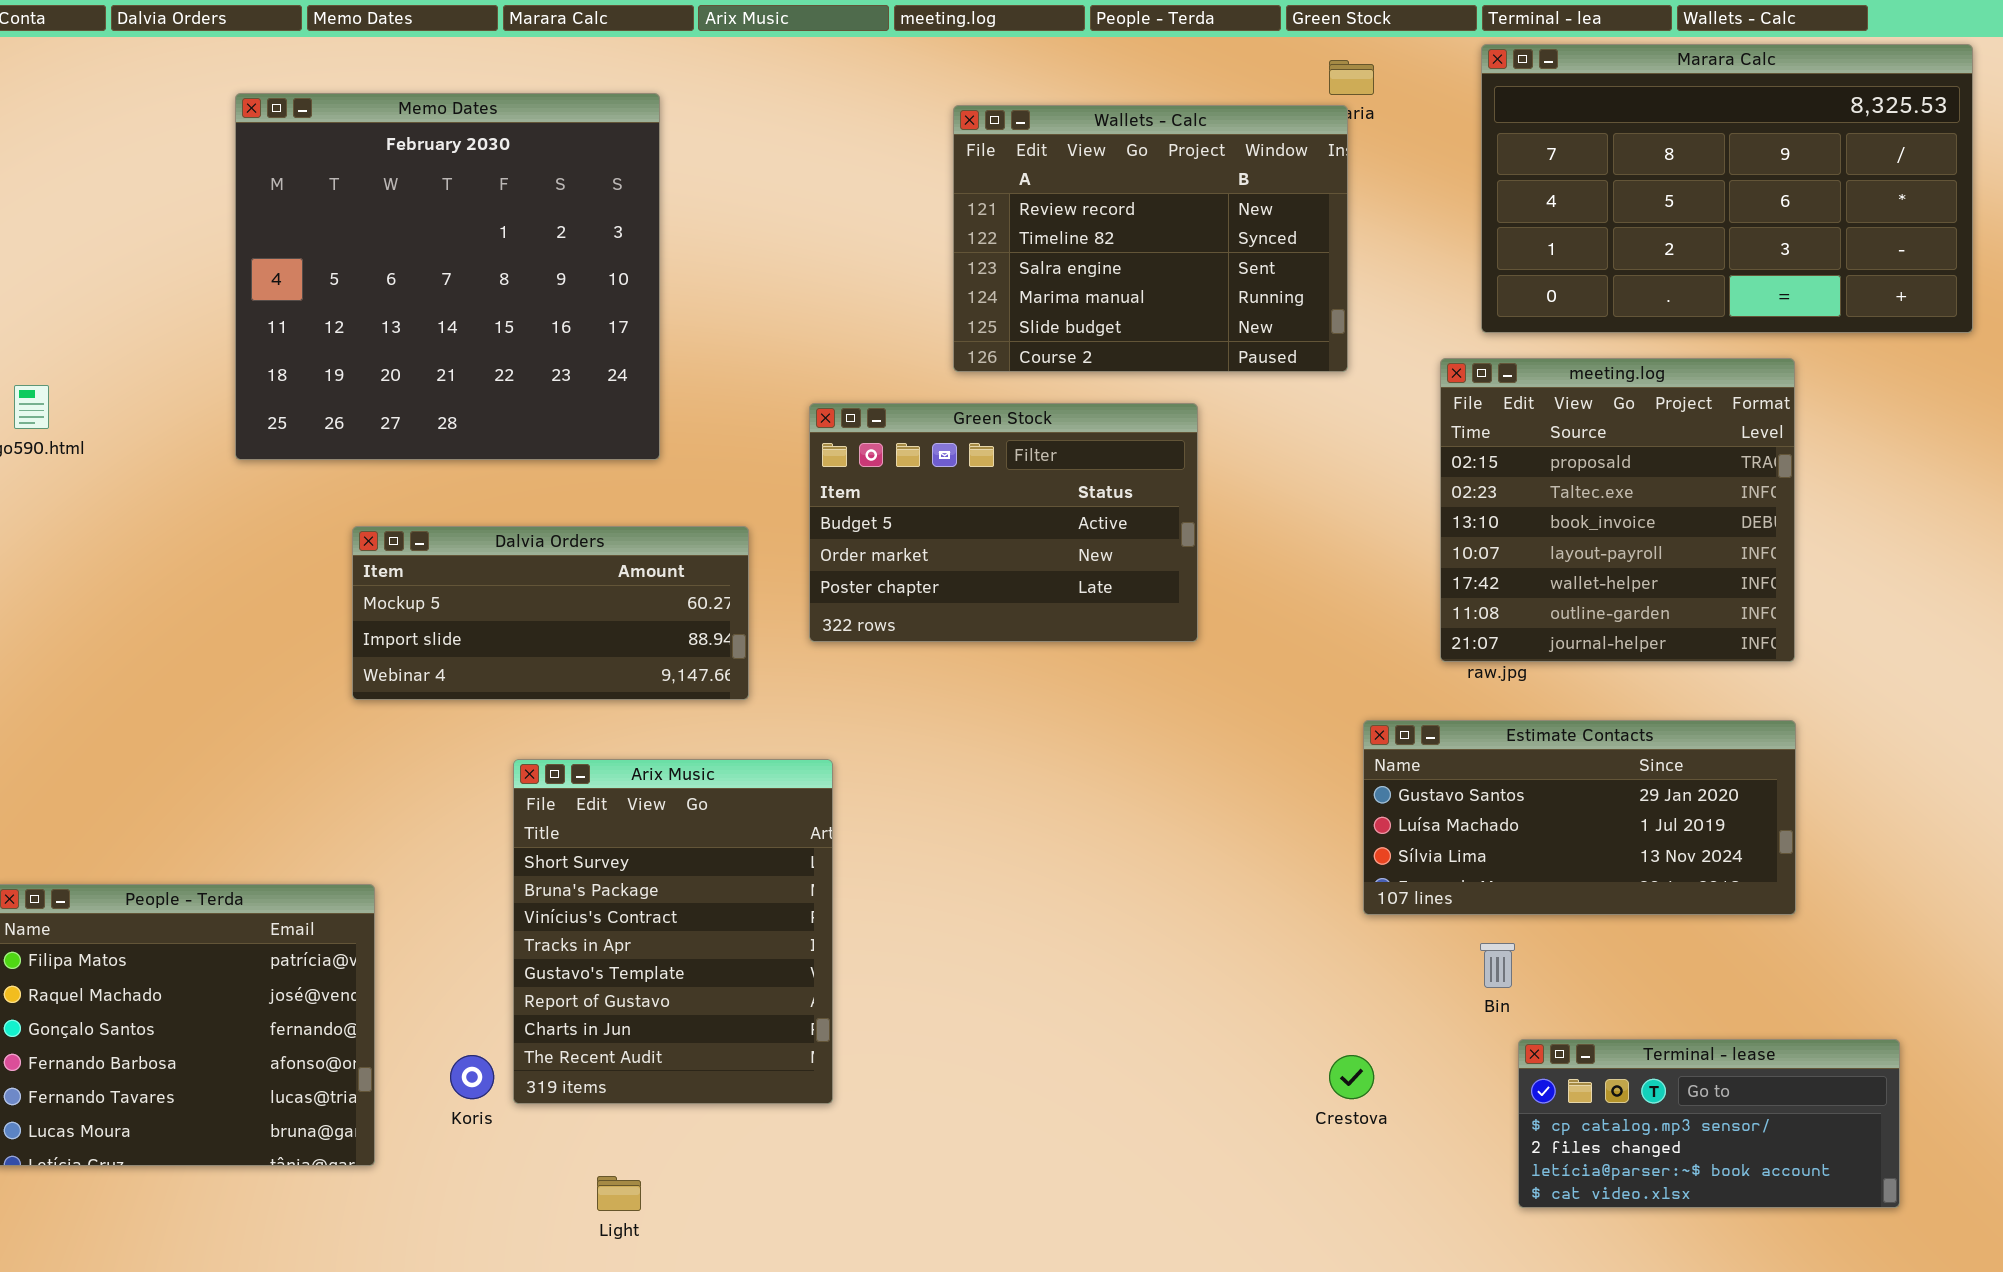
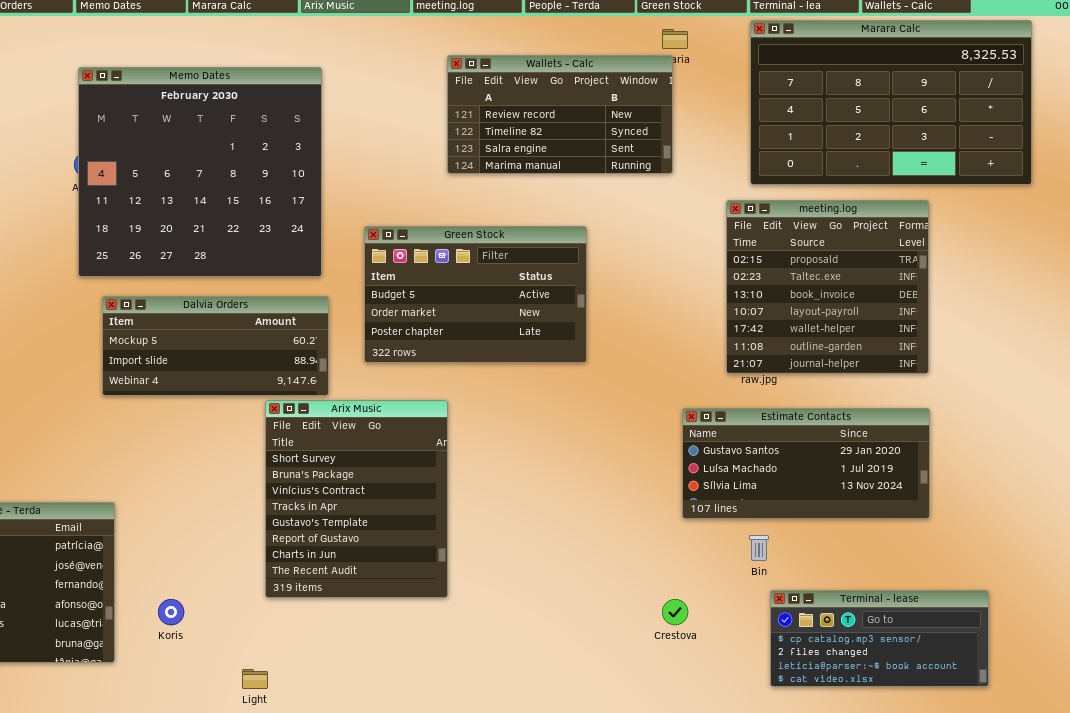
Memo Dates: [235,93,660,460] -> [78,67,322,277], moved
Wallets - Calc: [953,105,1348,372] -> [447,55,673,174], resized
Arix Music: [513,759,833,1104] -> [265,400,448,598], moved

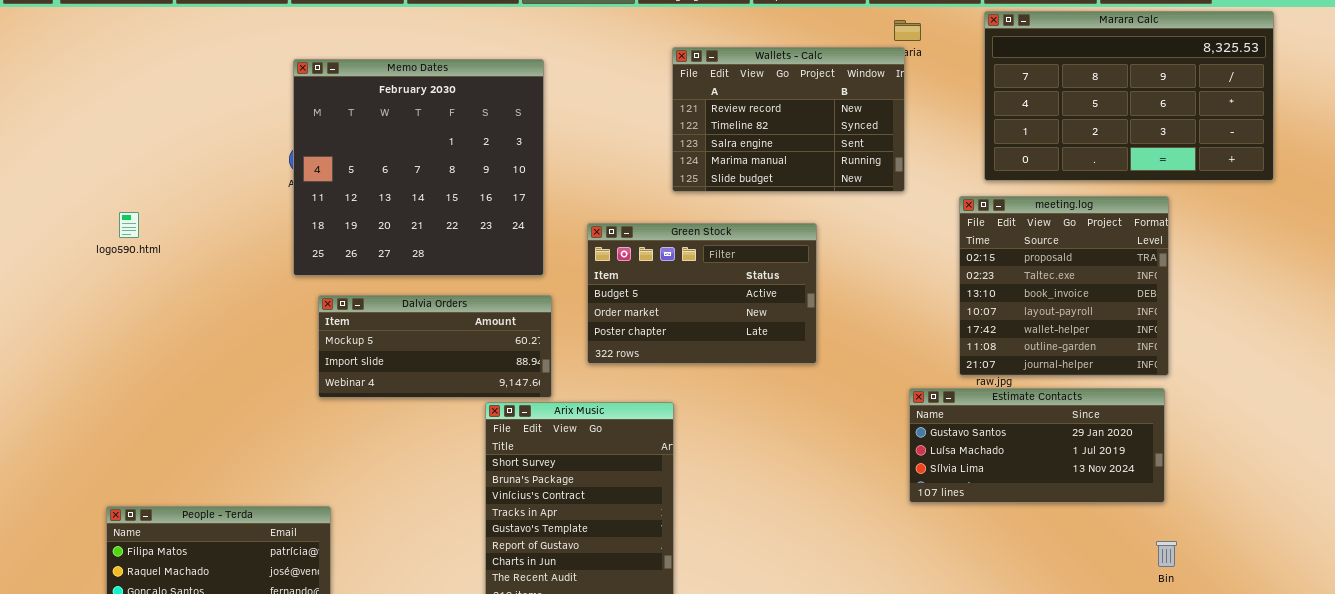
Wallets - Calc: [447,55,673,174] -> [672,47,905,192], resized
Estimate Contacts: [682,408,930,519] -> [909,388,1165,503], moved
Bin: [749,535,769,561] -> [1156,541,1177,567], moved

